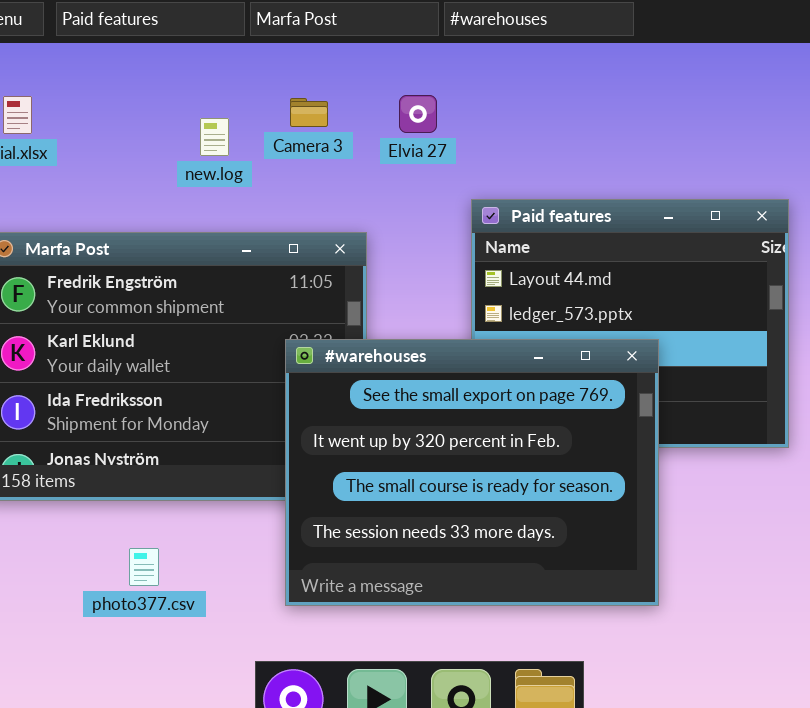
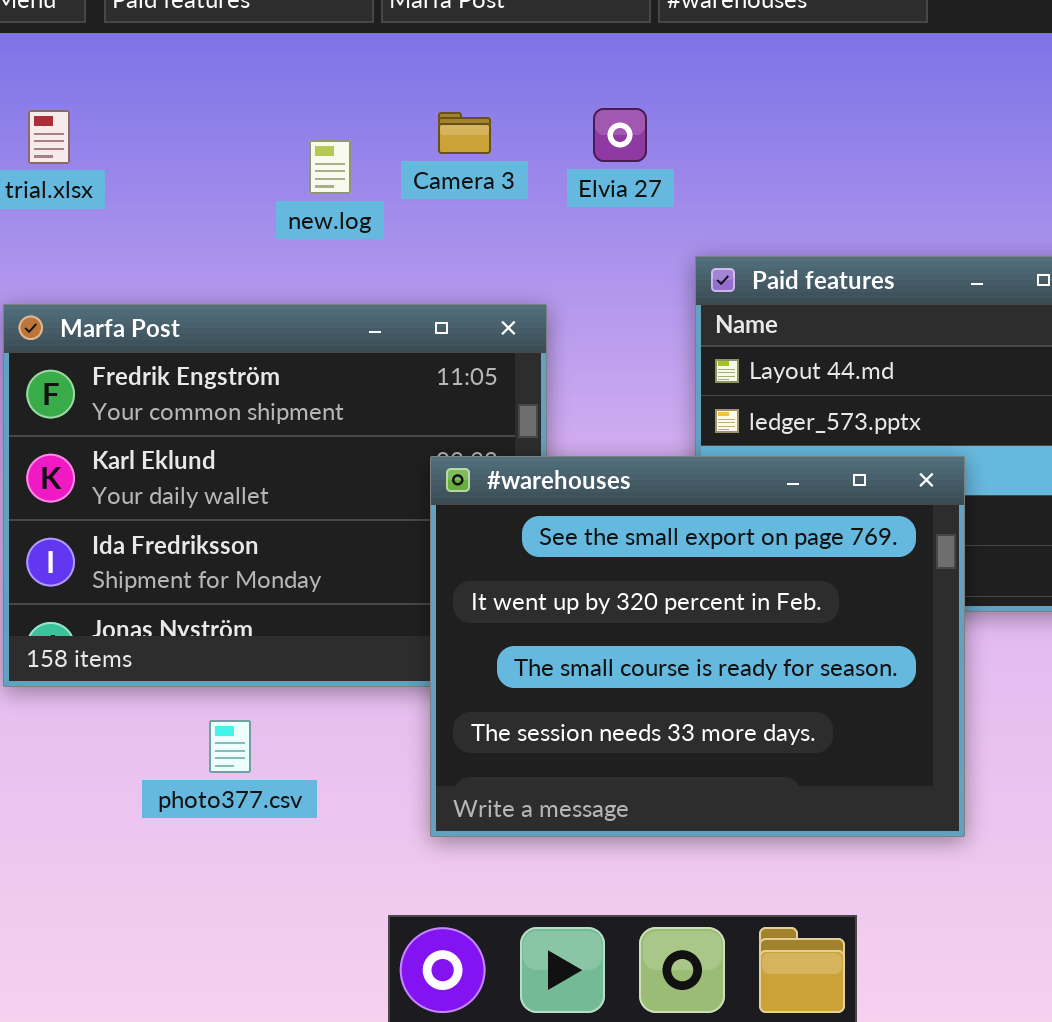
photo377.csv: [129,548,159,586] -> [209,720,251,773], moved

